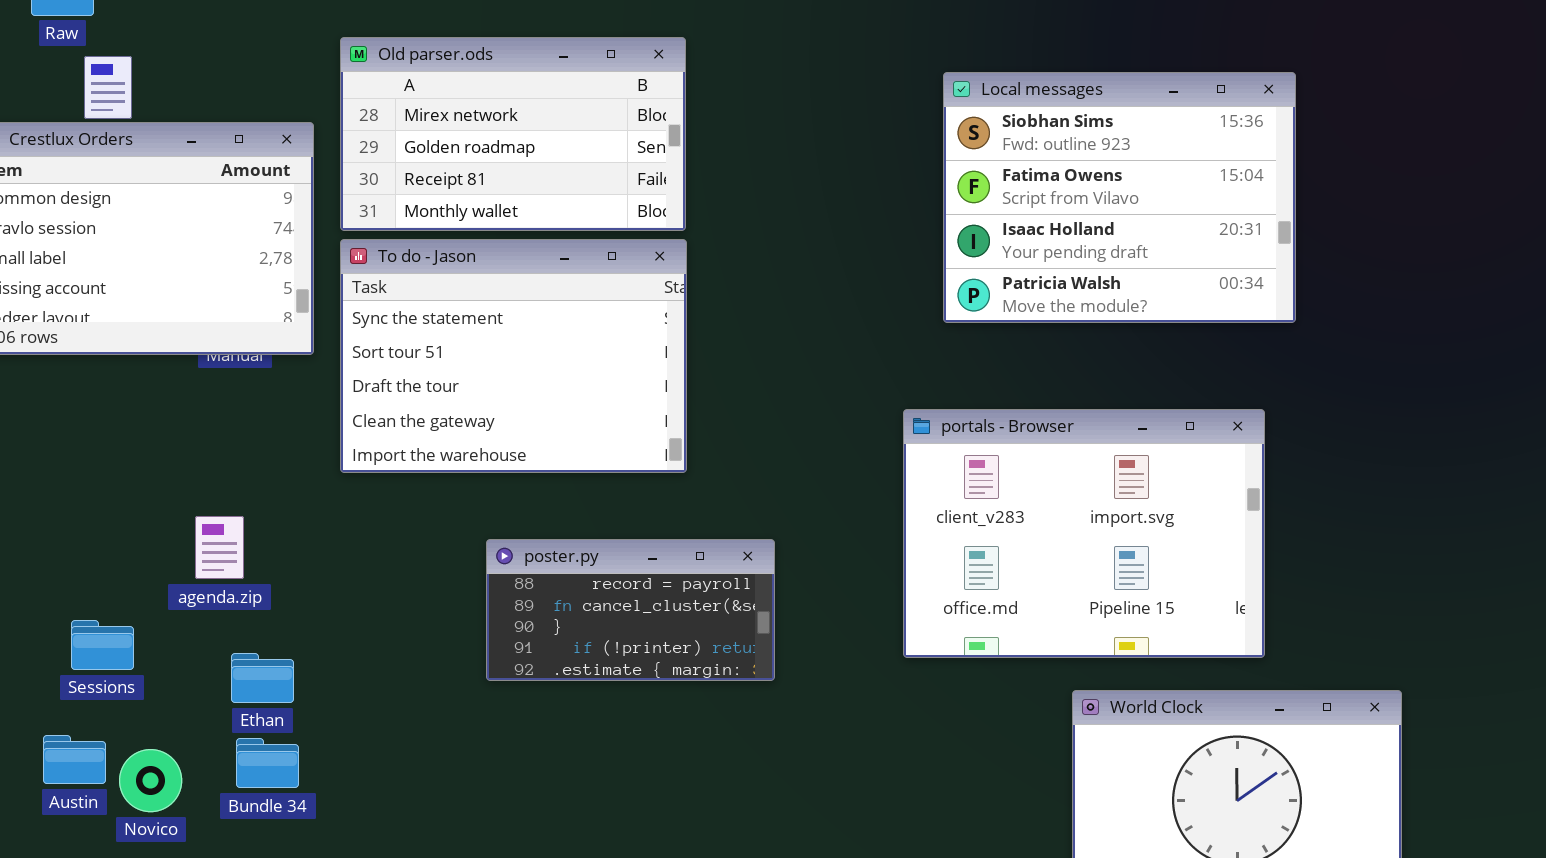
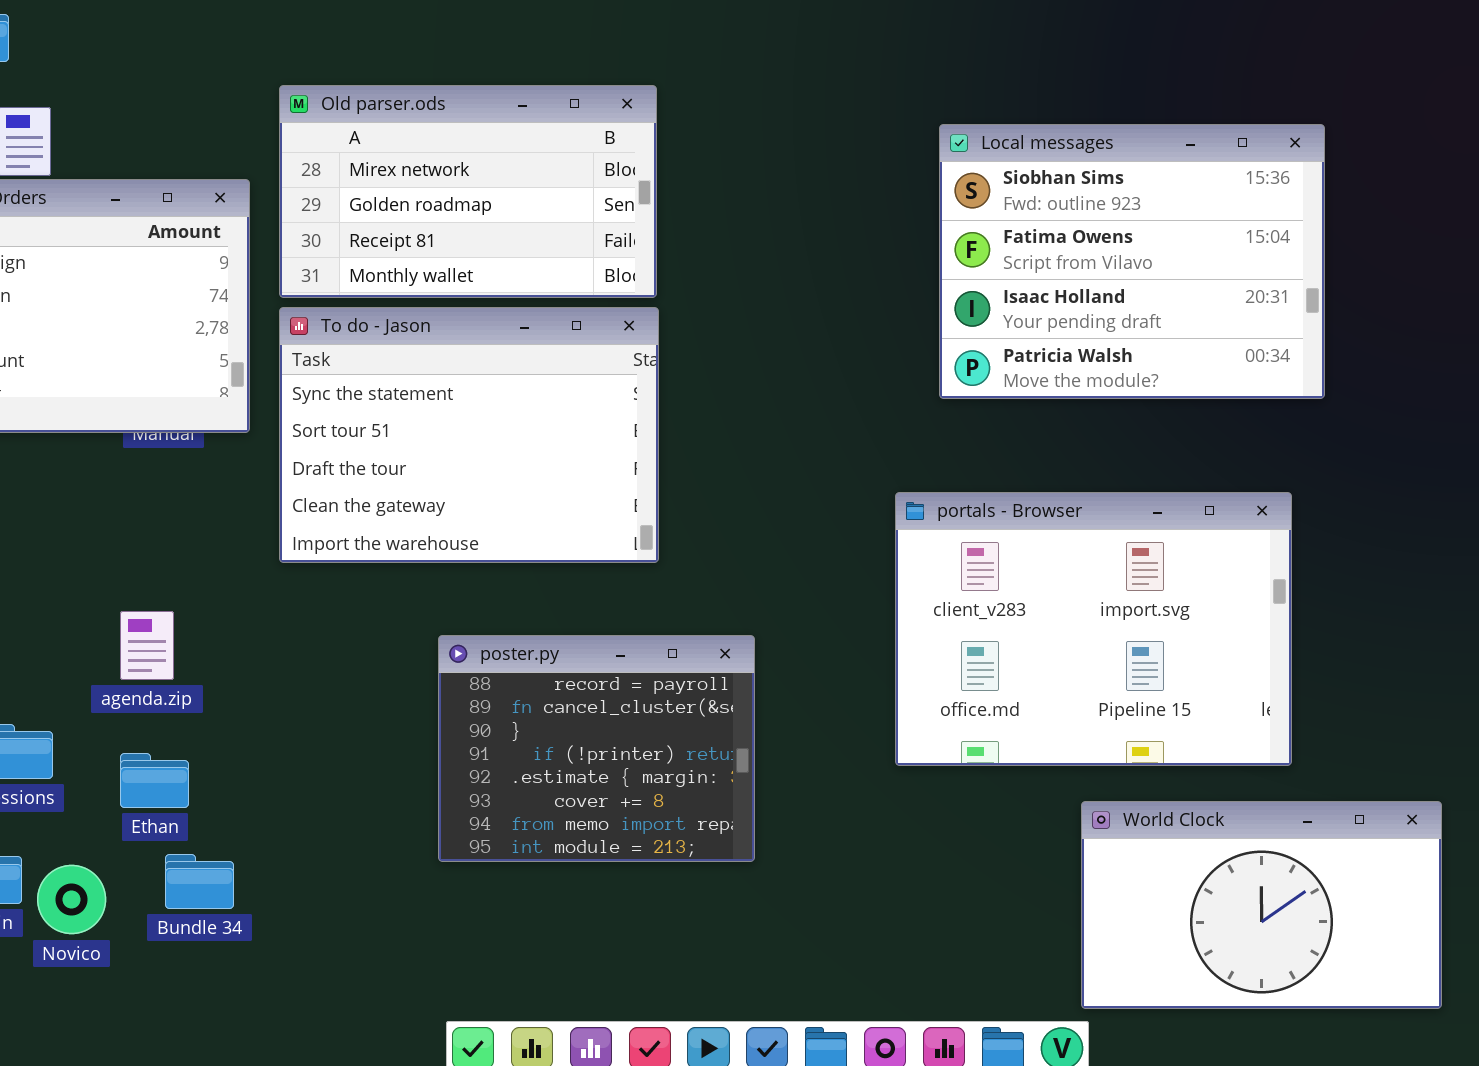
poster.py: [486,539,775,681] -> [438,635,755,862], resized
Ethan: [231,653,294,703] -> [120,753,189,808], moved

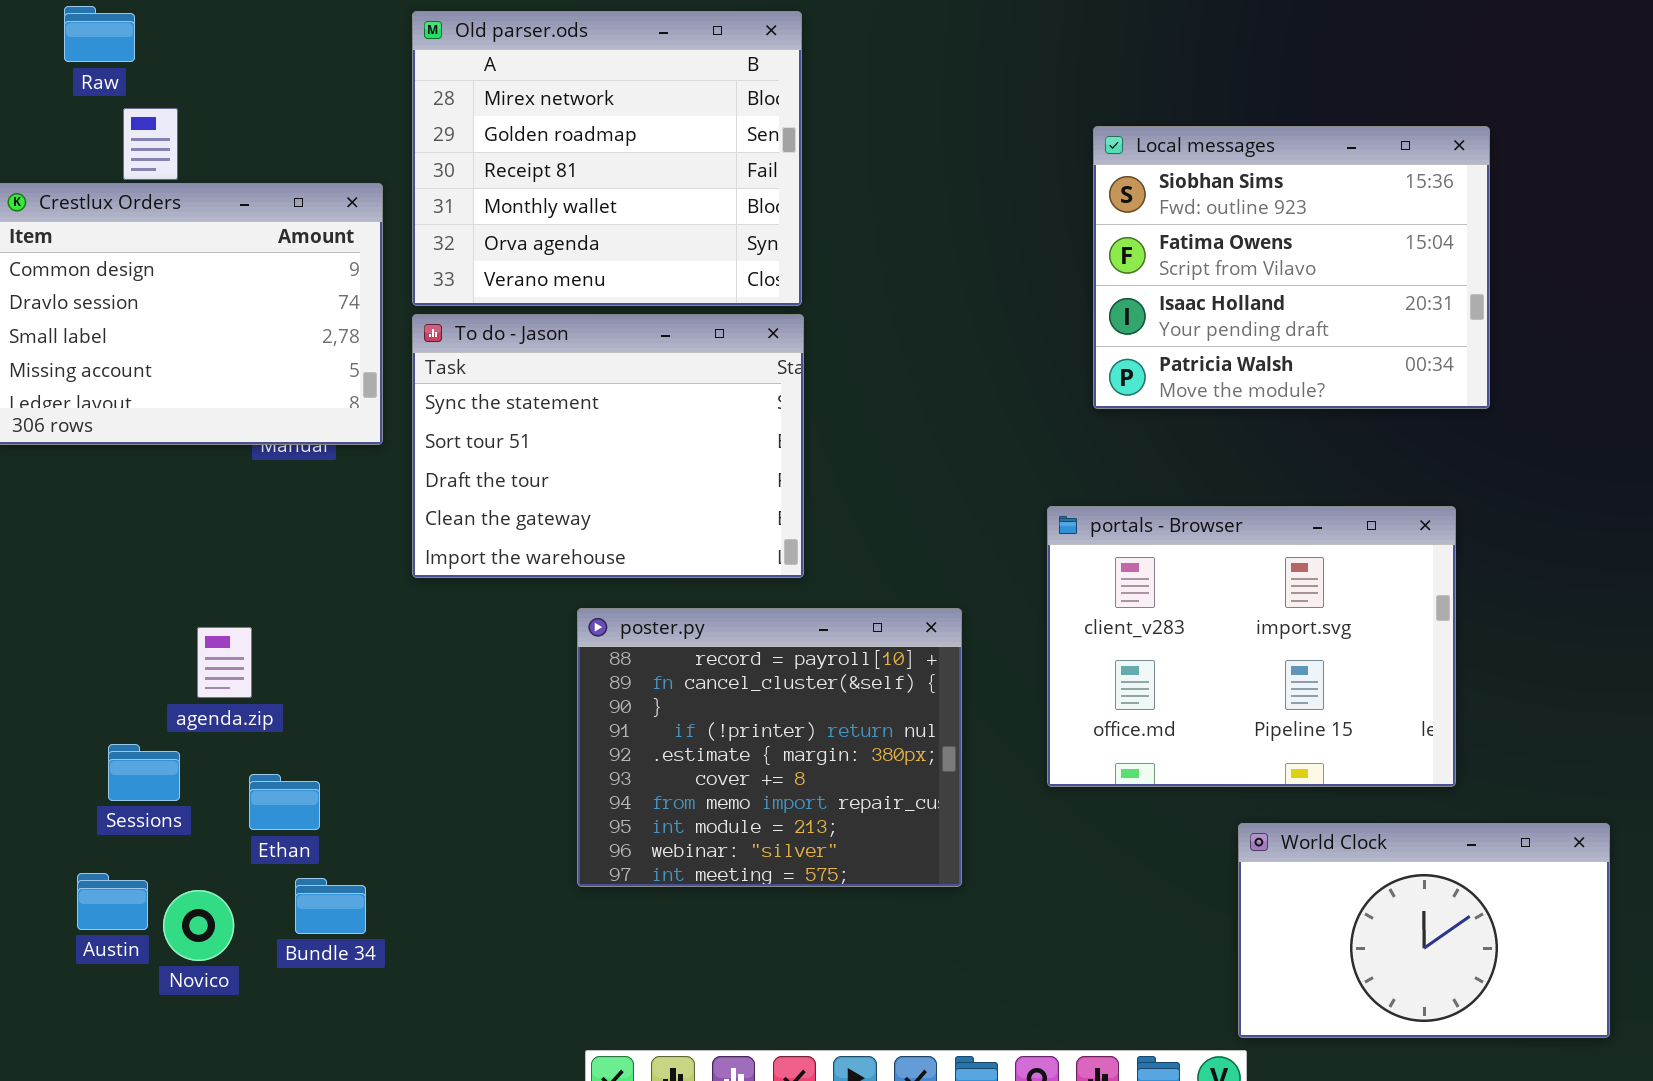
Old parser.ods: [279,85,657,298] -> [412,11,802,306], resized
agenda.zip: [120,611,174,680] -> [197,627,252,698], moved
poster.py: [438,635,755,862] -> [577,608,962,887], resized

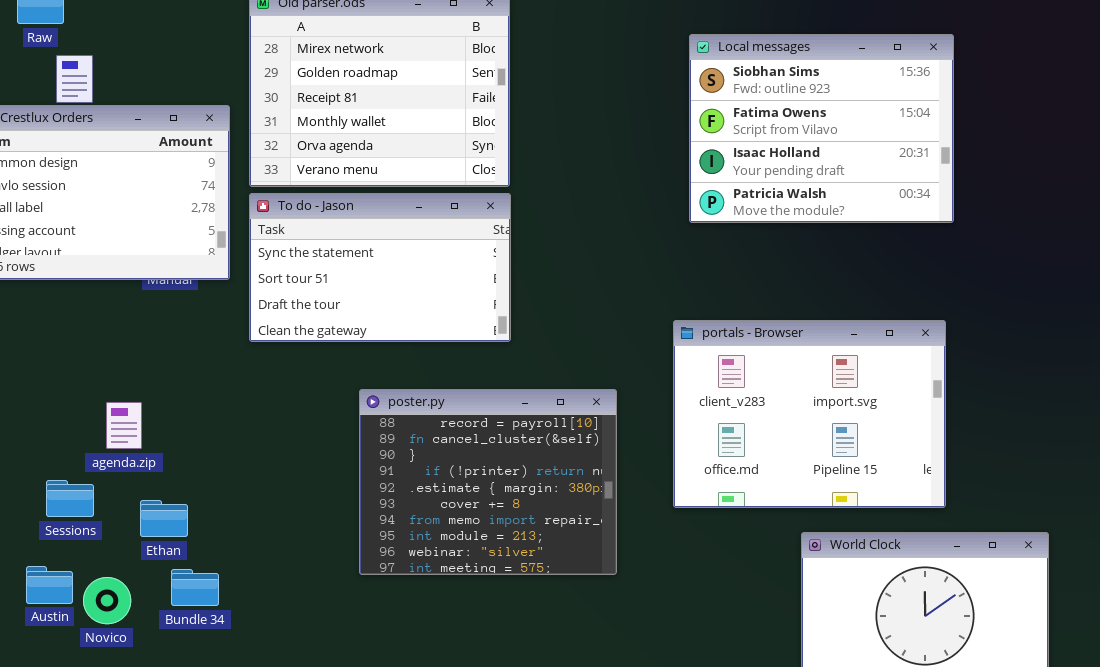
Local messages: [1093,126,1490,409] -> [689,34,954,223], moved
To do - Jason: [412,314,804,578] -> [249,193,511,342], resized

